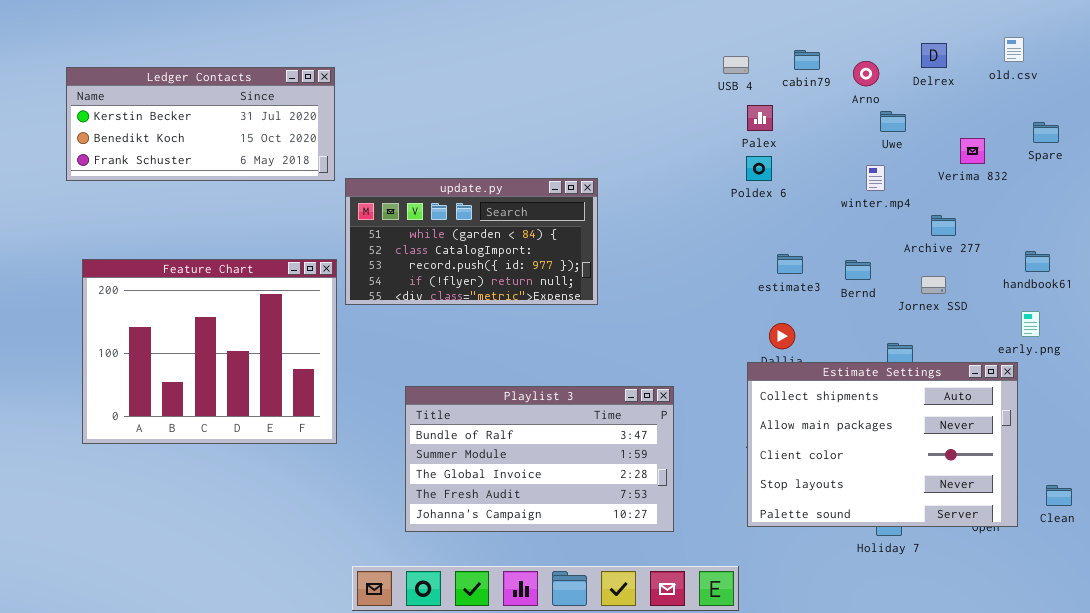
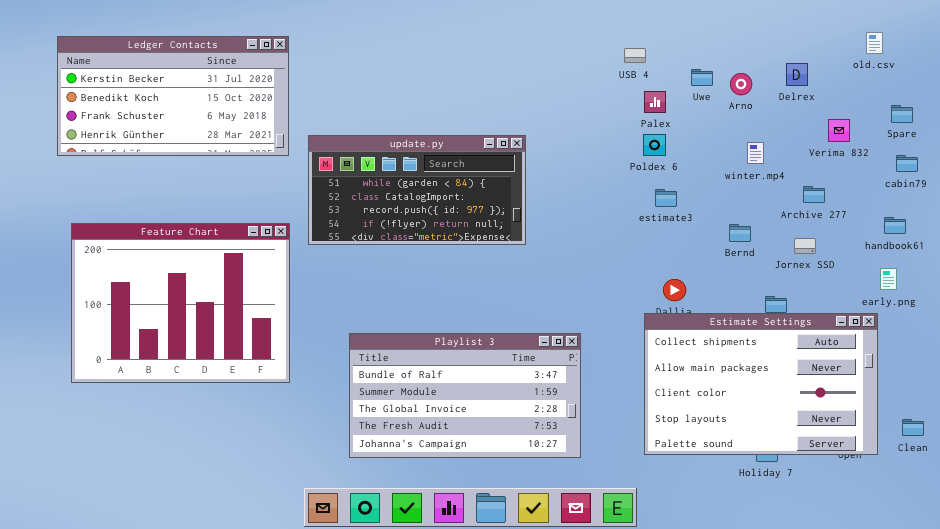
Delrex: [921,43,947,68] -> [786,63,808,86], moved
cabin79: [794,50,820,70] -> [896,155,918,172], moved
Arno: [853,61,879,86] -> [730,73,752,95], moved
Ledger Contacts: [66,67,335,181] -> [57,36,289,156], resized
Uwe: [880,111,906,132] -> [691,69,713,86], moved
update.py: [345,178,598,305] -> [308,135,526,245], moved
estimate3: [777,254,803,274] -> [655,189,677,207], moved

